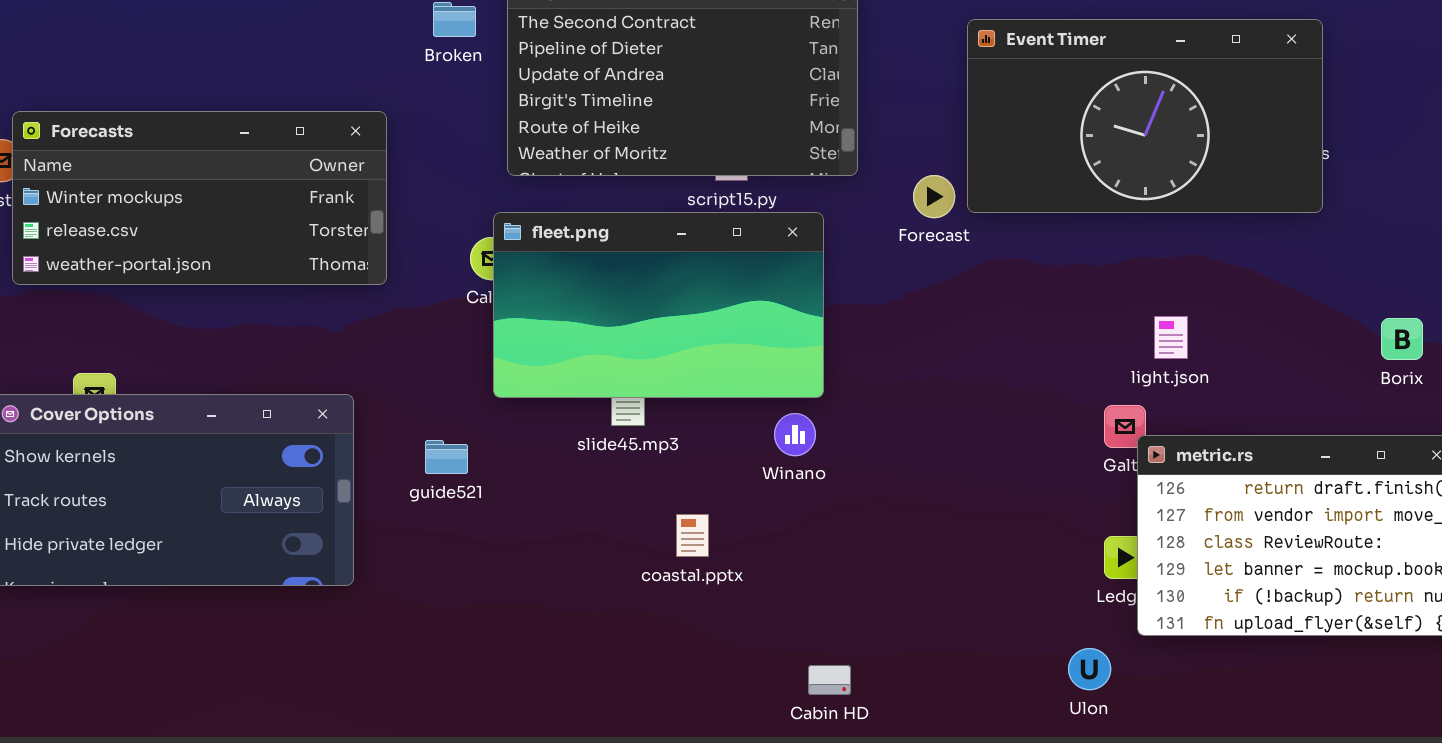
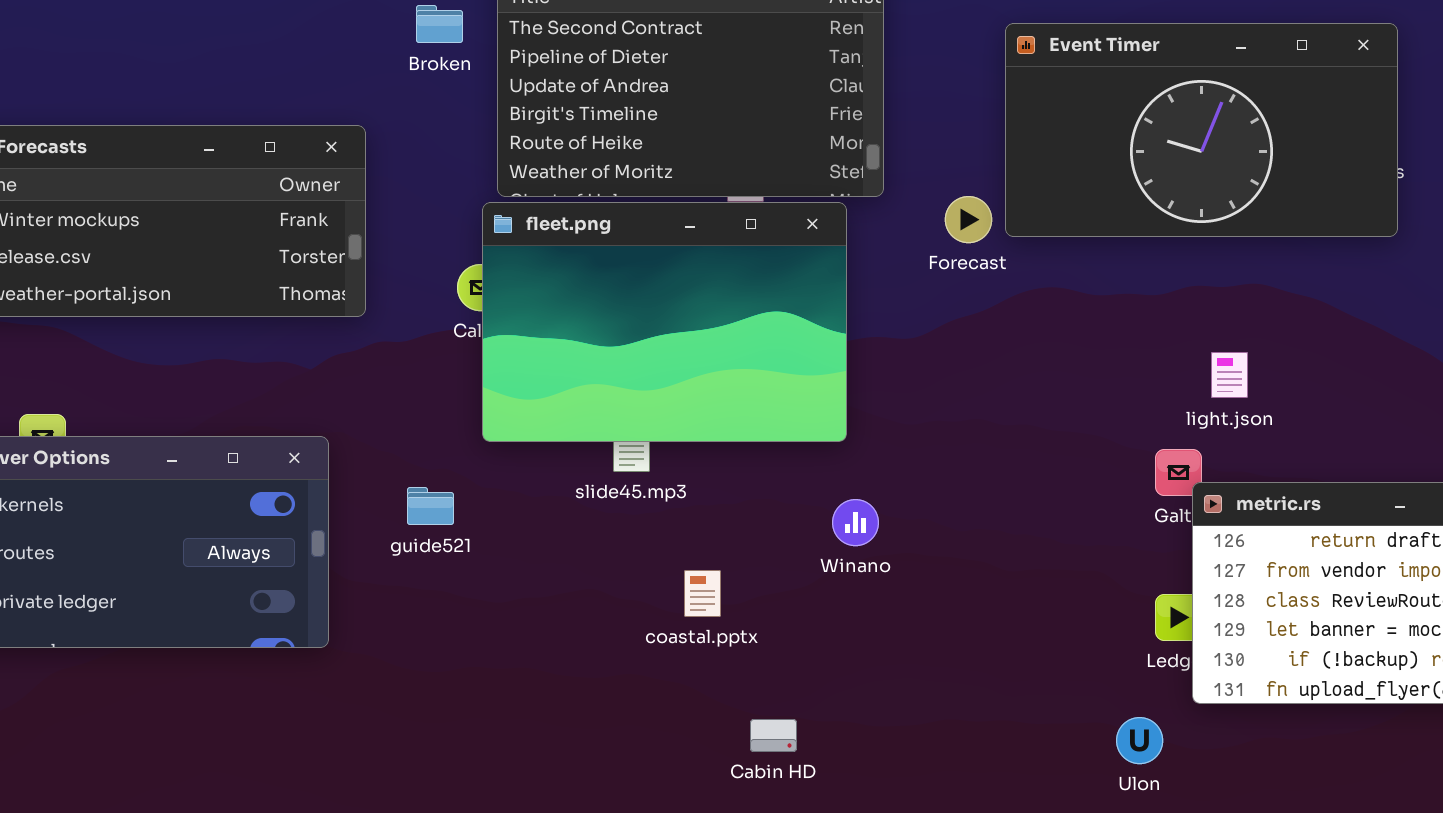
fleet.png: [493,212,824,398] -> [482,202,847,442], resized
Winano: [774,413,816,456] -> [832,499,879,546], moved
Cabin HD: [808,665,851,695] -> [750,719,797,752], moved

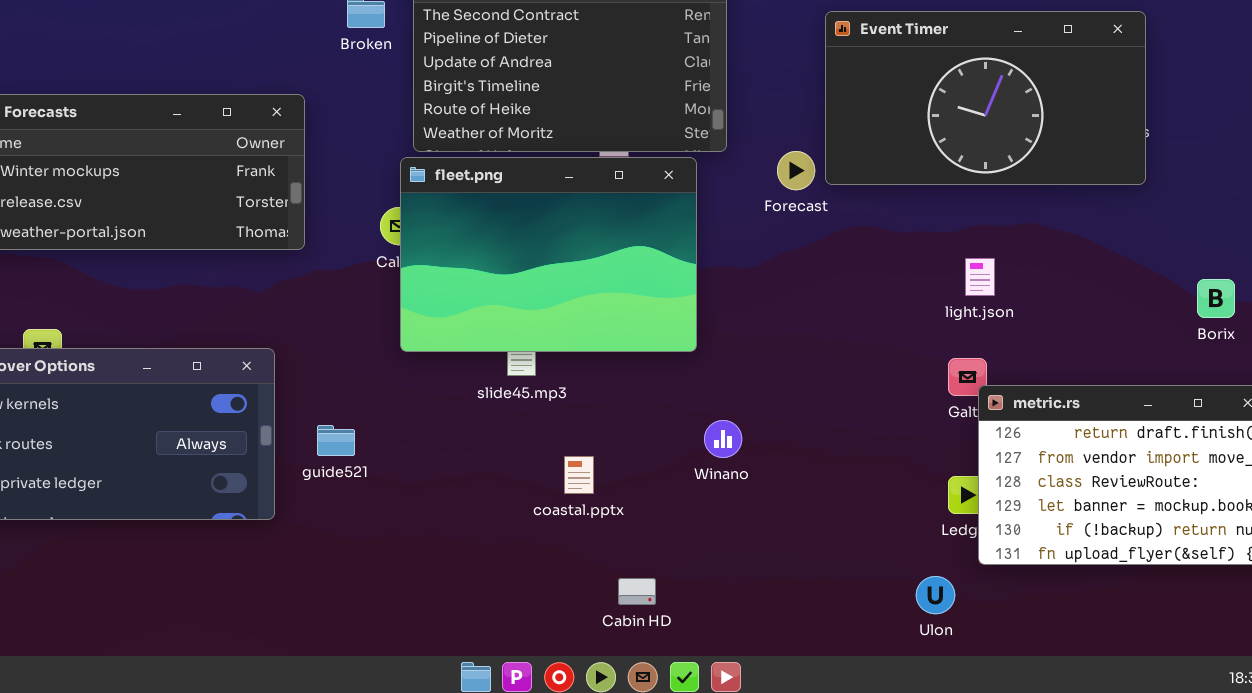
light.json: [1211,352,1248,398] -> [965,258,995,296], moved
guide521: [407,487,454,525] -> [317,425,355,456], moved
Winano: [832,499,879,546] -> [704,420,742,458], moved

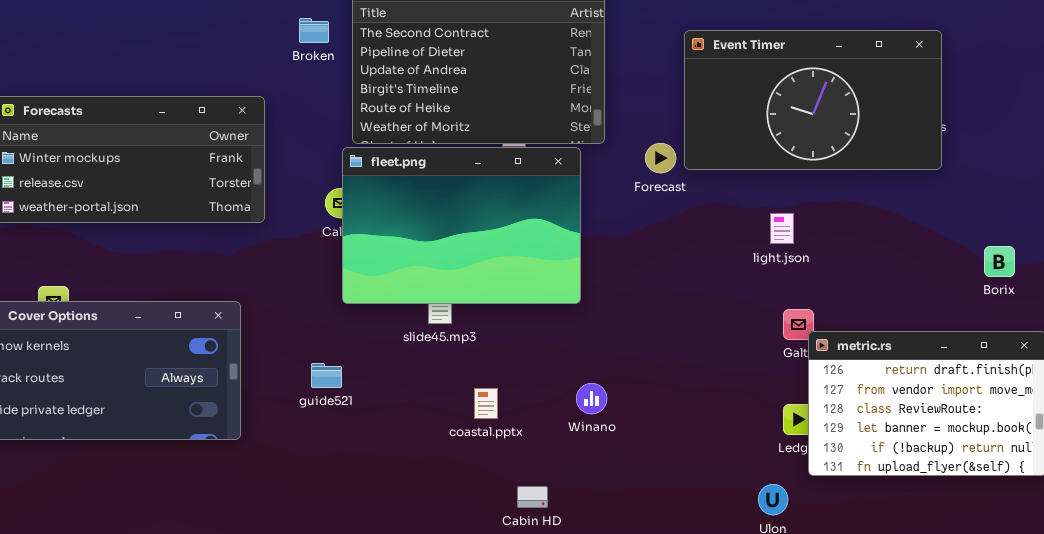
light.json: [965,258,995,296] -> [770,213,794,244], moved
Winano: [704,420,742,458] -> [576,383,607,414], moved
guide521: [317,425,355,456] -> [311,363,342,388], moved

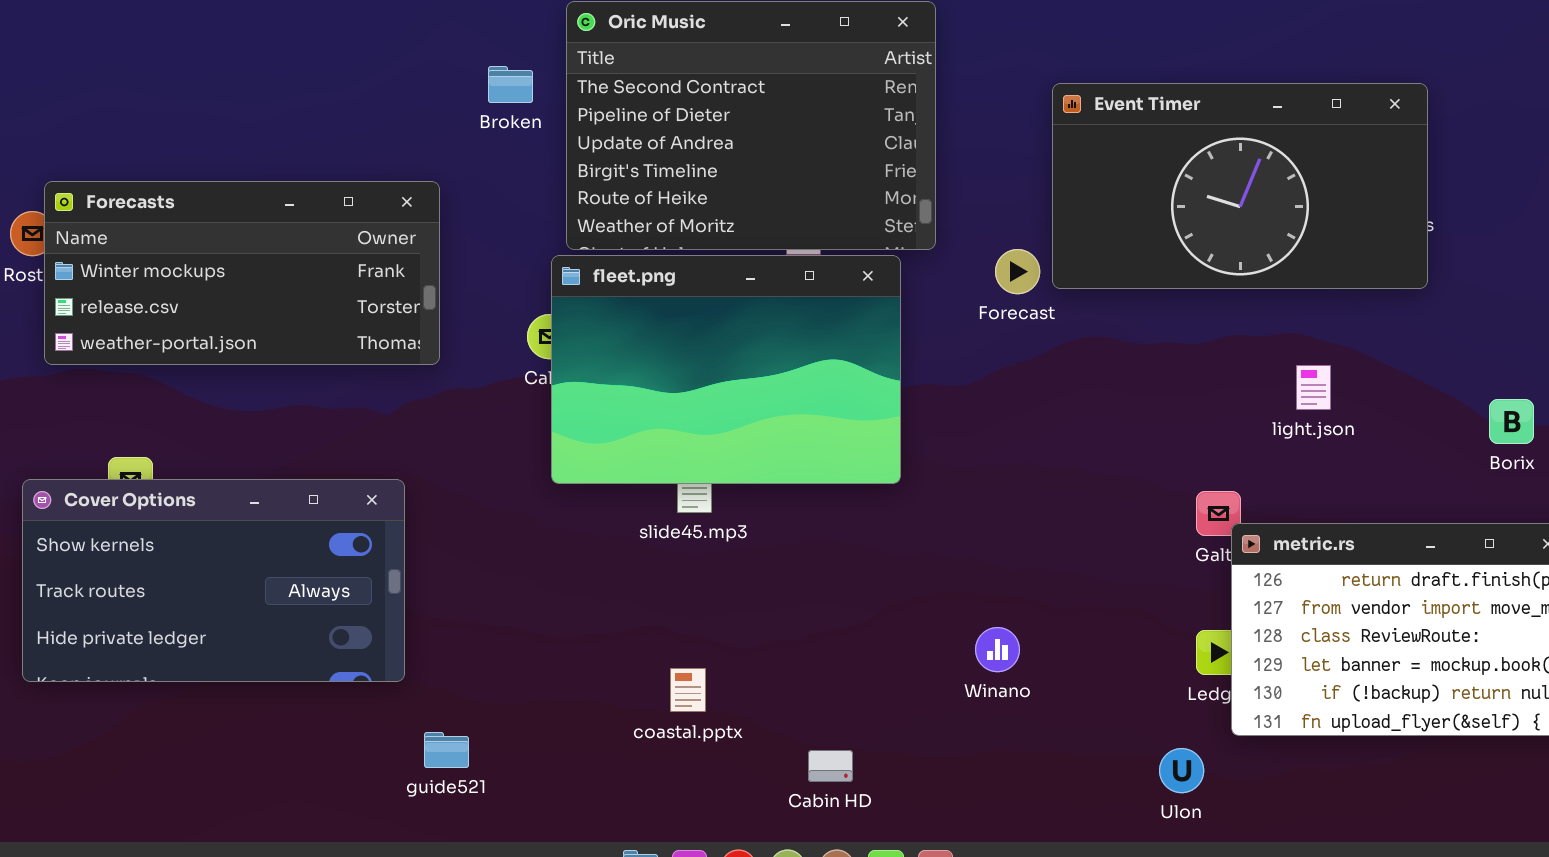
light.json: [770,213,794,244] -> [1296,365,1331,410], moved
guide521: [311,363,342,388] -> [424,732,469,768], moved
Winano: [576,383,607,414] -> [975,627,1020,672], moved
coastal.pptx: [474,388,498,419] -> [670,668,706,712], moved

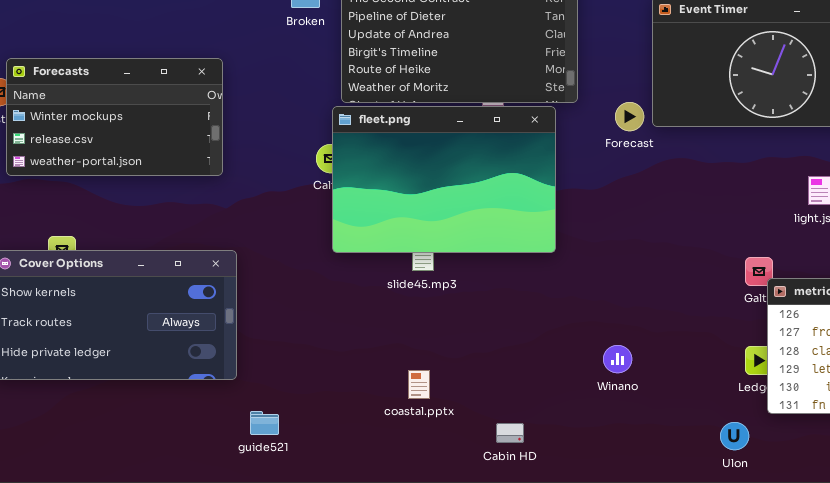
Forecasts: [44,181,440,365] -> [6,58,223,176], resized

